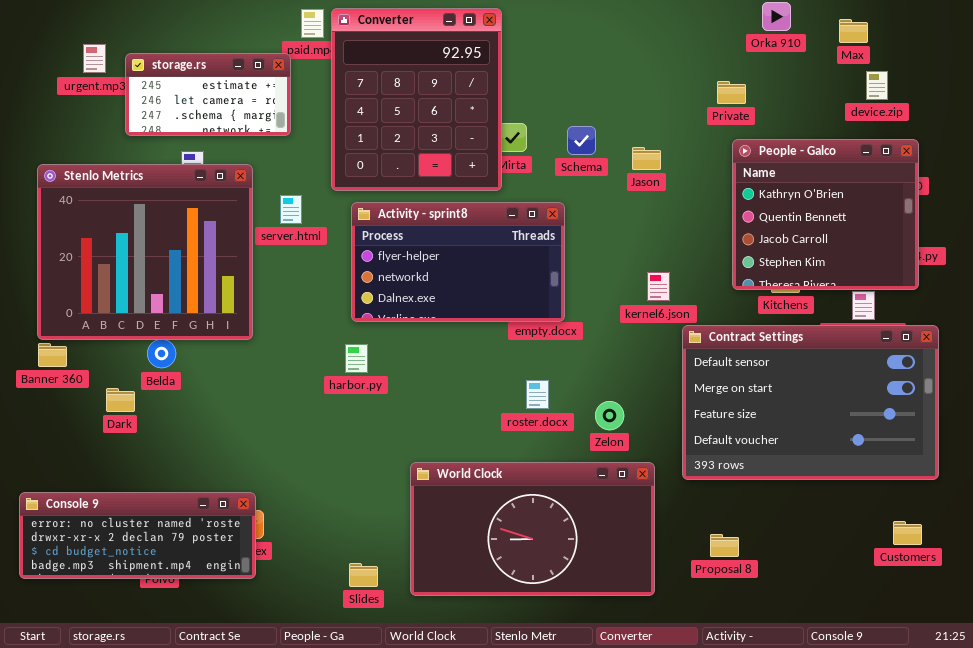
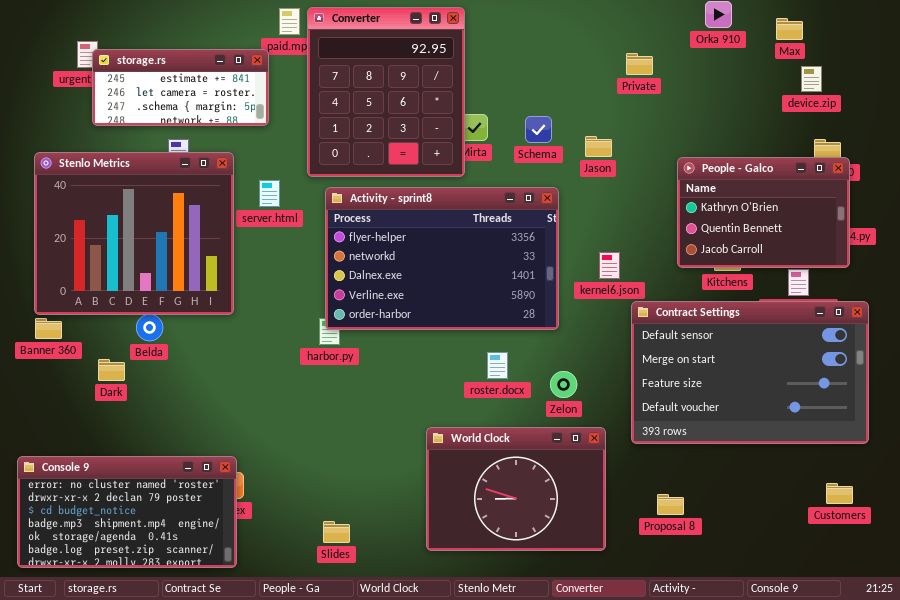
storage.rs: [125,53,291,136] -> [92,49,269,126], resized
Private: [717,81,746,104] -> [626,53,653,75], moved
People - Galco: [732,139,919,290] -> [677,157,850,268], resized
Activity - sprint8: [351,202,565,322] -> [325,187,559,330], resized
World Clock: [410,462,655,596] -> [426,427,606,551], resized
Console 9: [19,492,256,579] -> [17,456,237,568], resized

